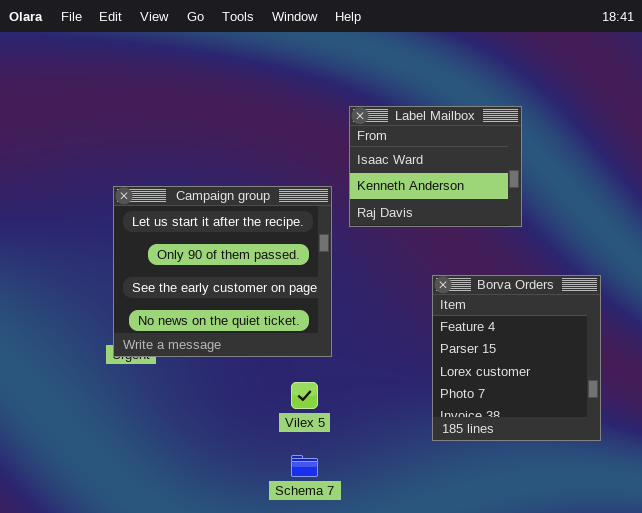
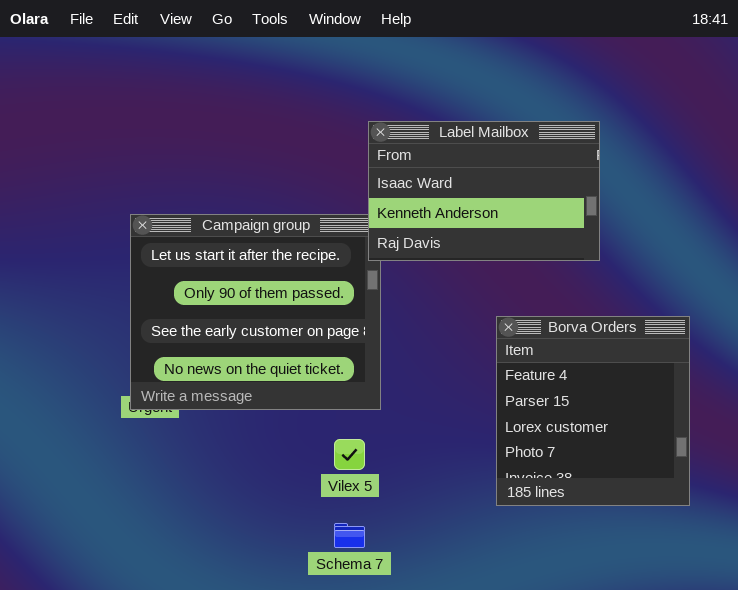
Label Mailbox: [349,106,522,227] -> [368,121,600,261], resized

